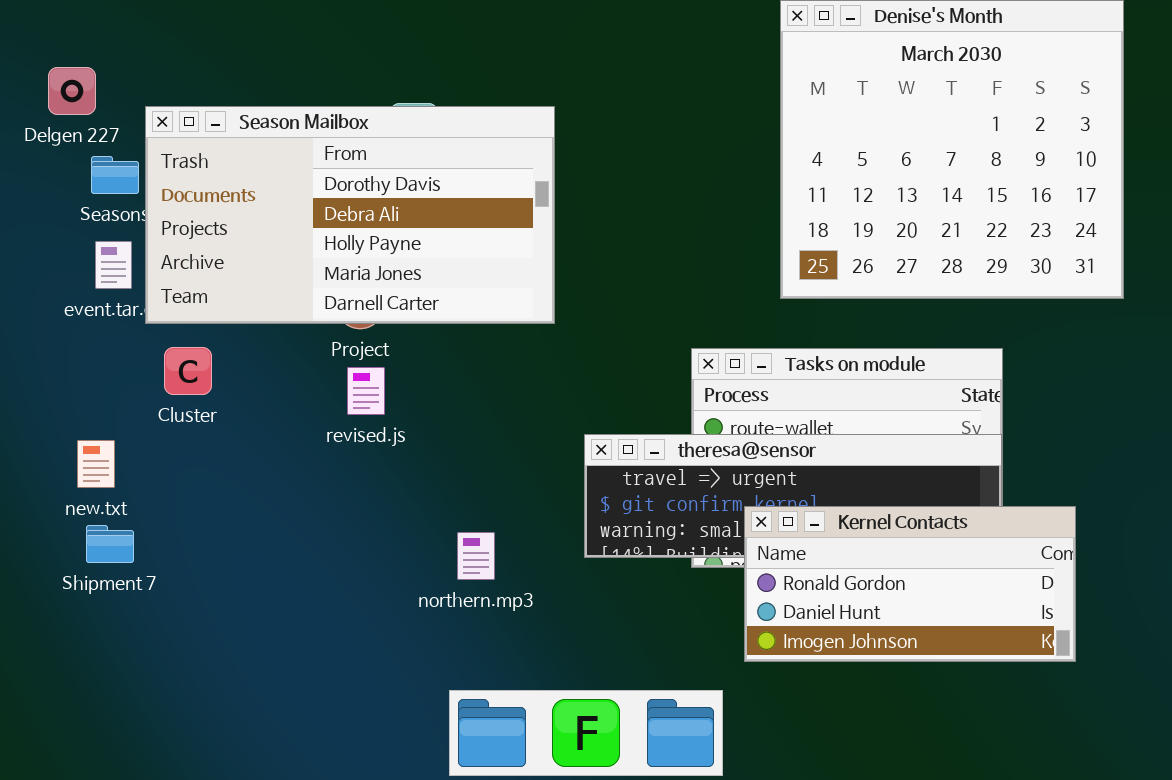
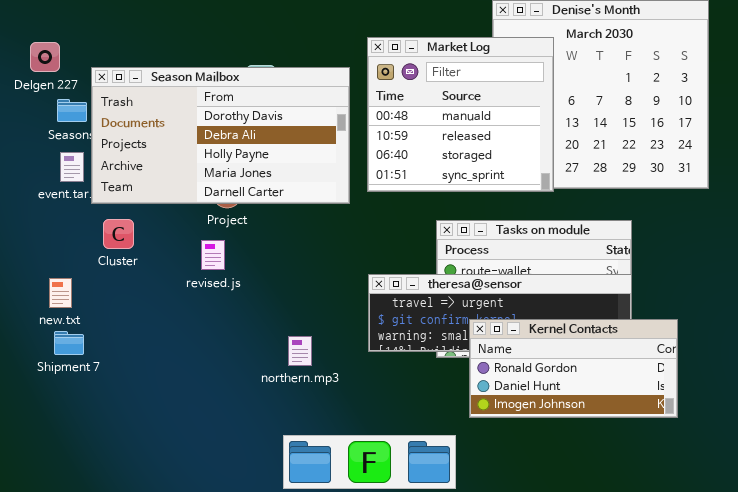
Market Log: none -> [367,37,554,192], opened
revised.js: [347,367,385,415] -> [201,240,225,270], moved

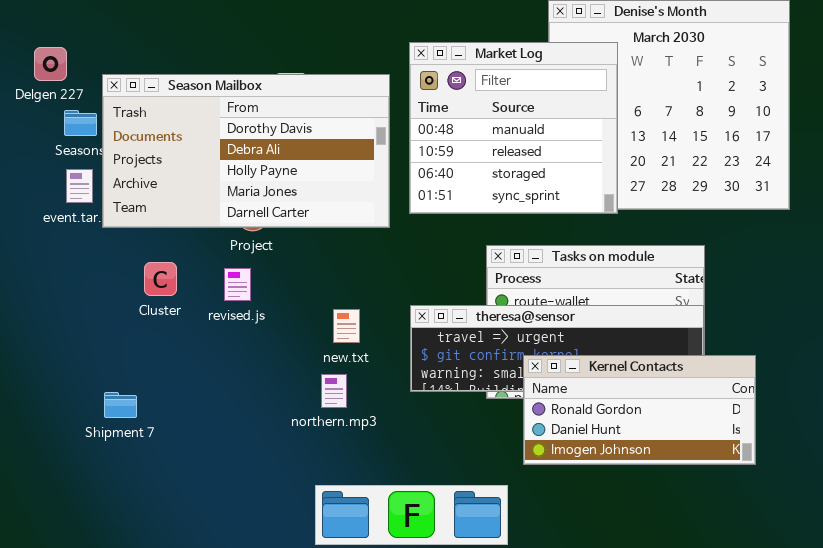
Cluster: [103,219,134,249] -> [144,262,177,296], moved
new.txt: [49,278,72,308] -> [333,309,360,343], moved
Shipment 7: [54,331,84,355] -> [104,392,137,418], moved

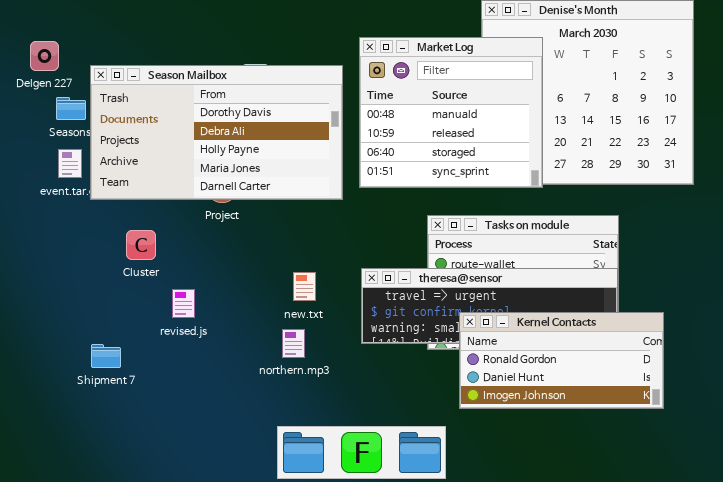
revised.js: [224,268,251,301] -> [172,289,195,318], moved

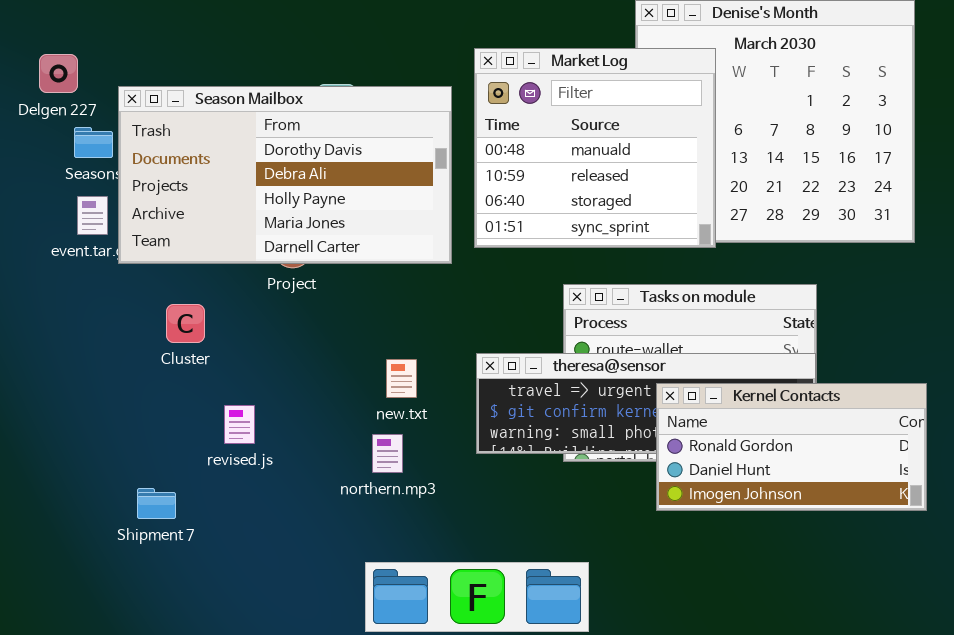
revised.js: [172,289,195,318] -> [224,405,255,444], moved
Kernel Contacts: [459,312,664,409] -> [656,383,927,511], moved
Shipment 7: [91,344,121,368] -> [137,488,176,519], moved

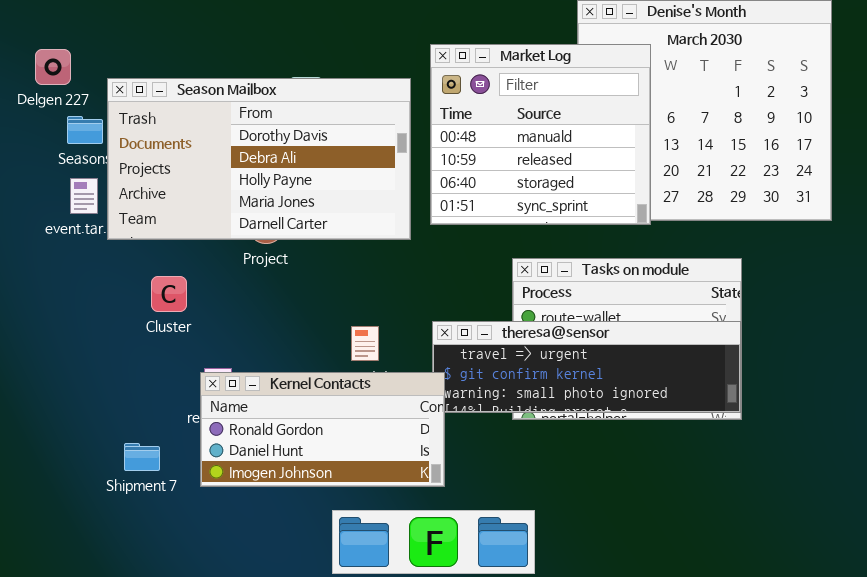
Kernel Contacts: [656,383,927,511] -> [200,372,445,487], moved

